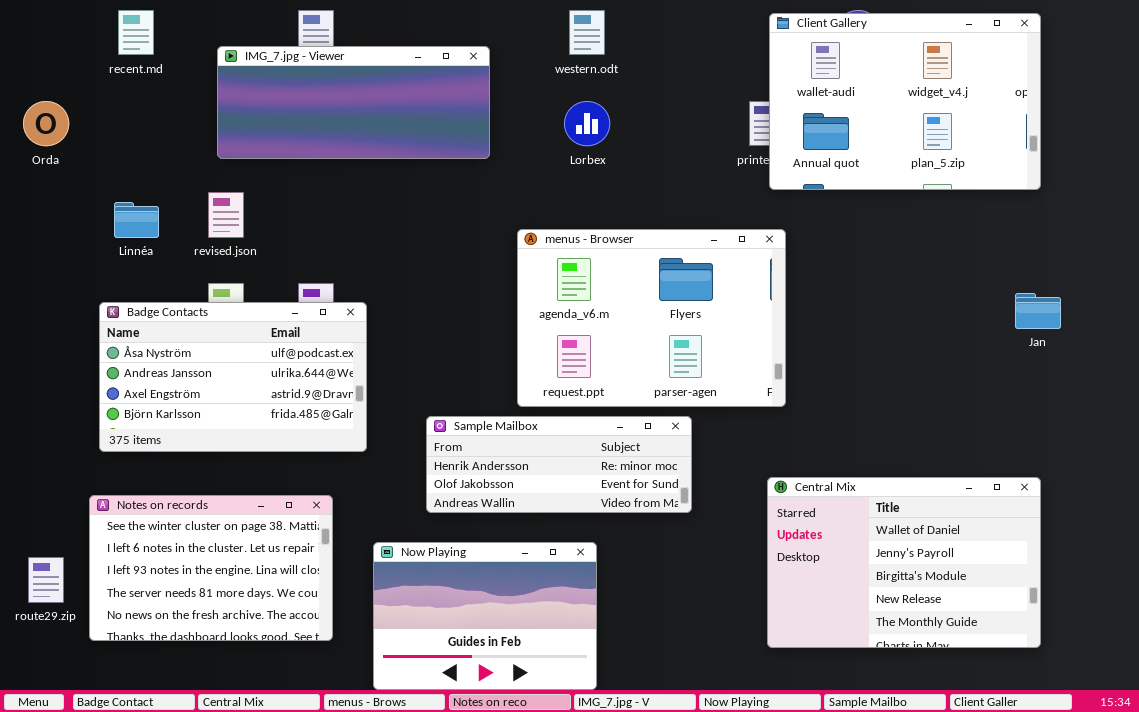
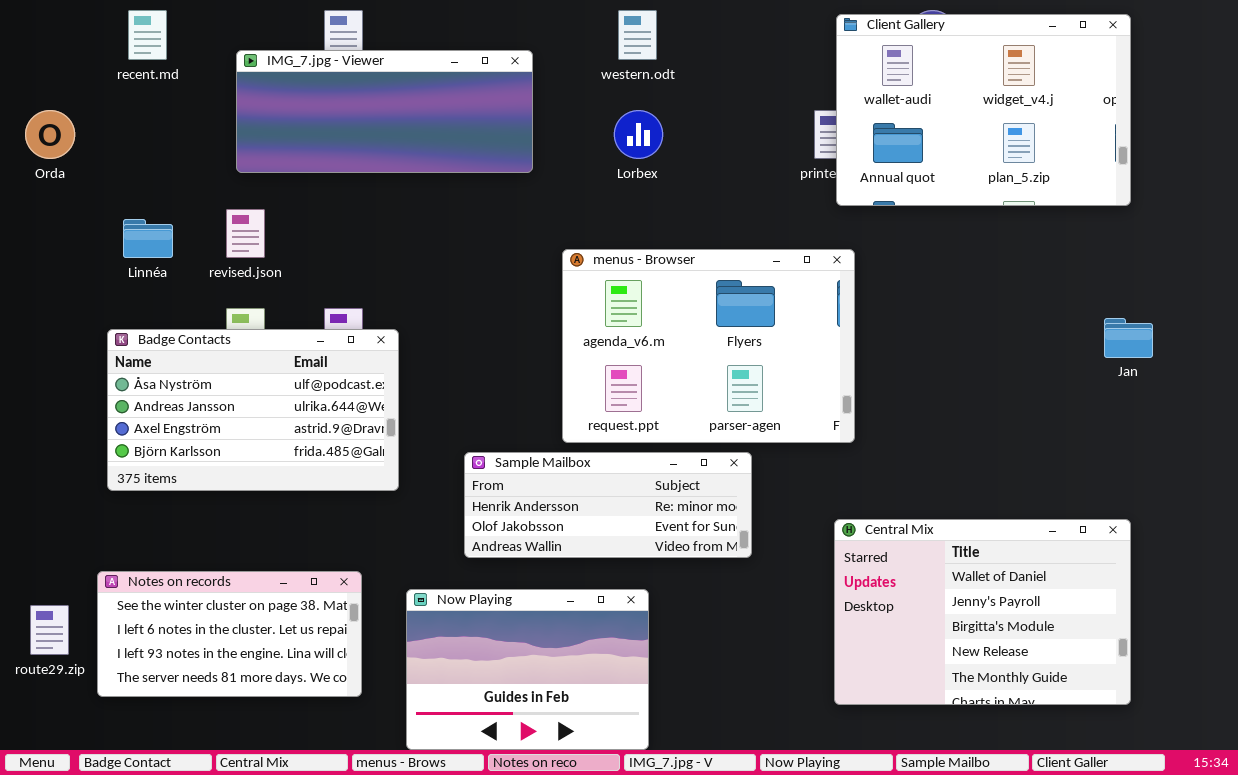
Notes on records: [89,495,333,641] -> [97,571,362,697], resized

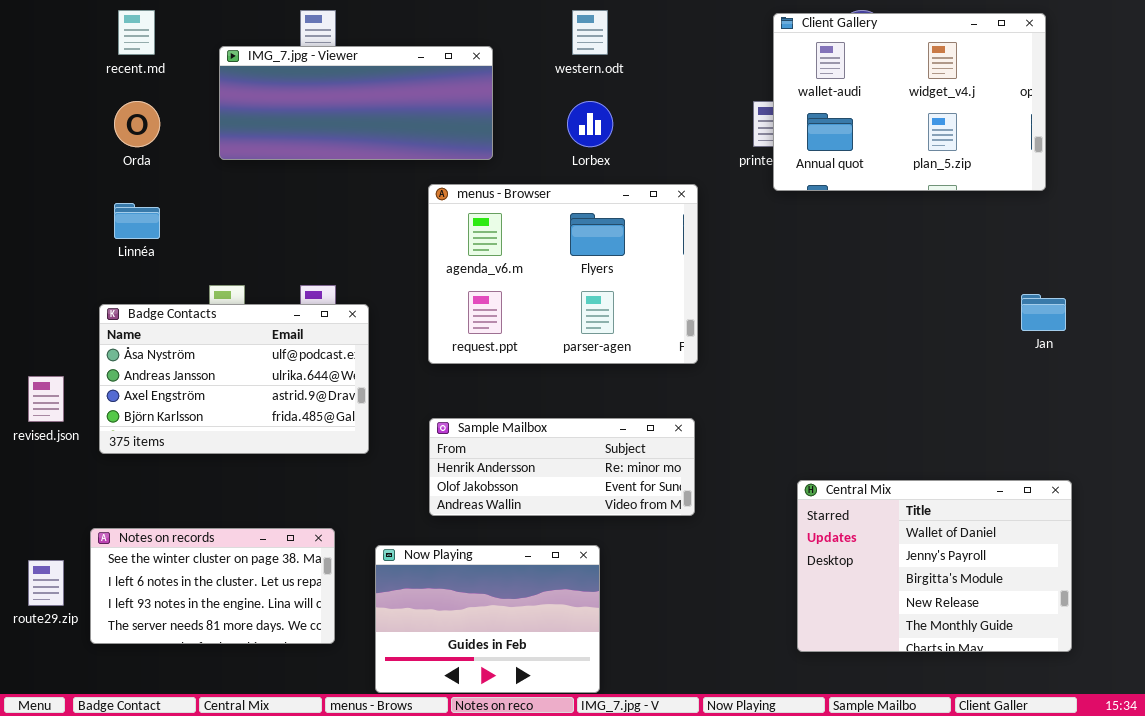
Orda: [25,110,75,159] -> [114,101,160,147], moved
revised.json: [226,209,265,258] -> [28,376,64,422], moved
menus - Browser: [562,249,855,443] -> [428,184,698,364], moved
Central Mix: [834,519,1131,705] -> [797,480,1072,652], moved

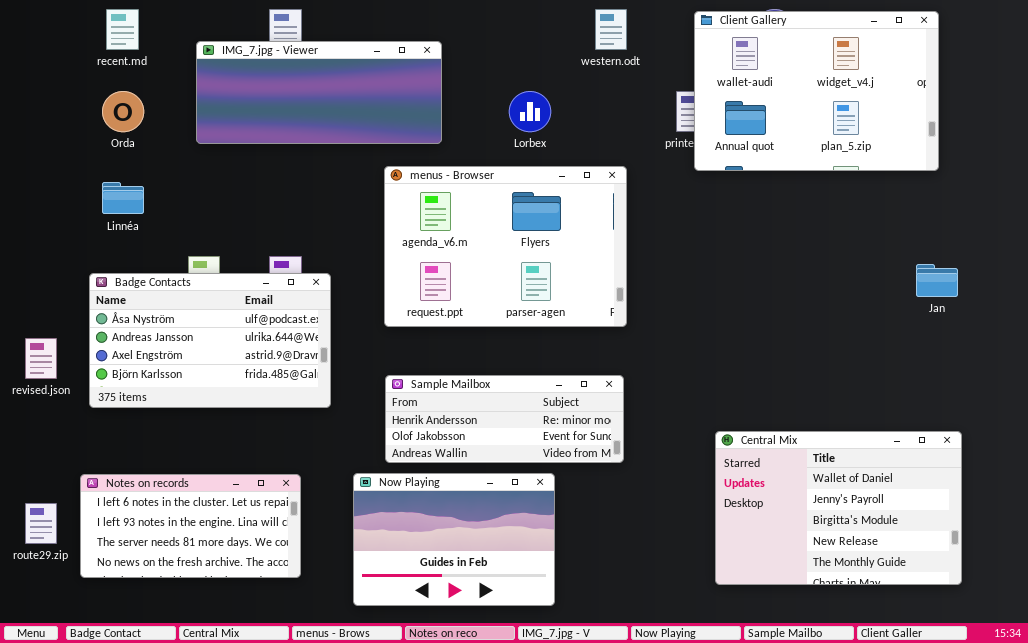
western.odt: [572,10,608,55] -> [595,9,627,50], moved
Notes on records: [90,528,335,644] -> [80,474,301,578], scrolled down 1 row
Now Playing: [375,545,600,693] -> [353,473,555,606], moved

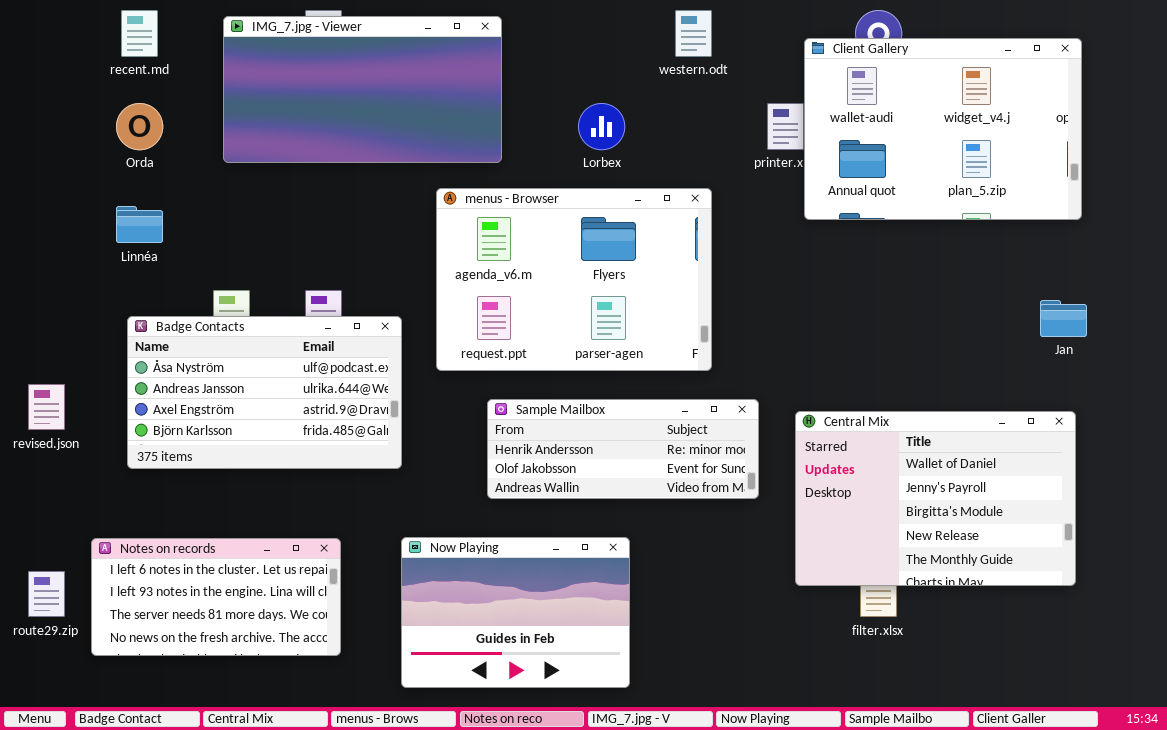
Client Gallery: [694,11,939,171] -> [804,38,1082,220], moved
IMG_7.jpg - Viewer: [196,41,442,144] -> [223,16,502,163], resized
Badge Contacts: [89,273,331,408] -> [127,316,402,469], moved
Sample Mailbox: [385,375,624,463] -> [487,399,759,499], moved
Central Mix: [715,431,962,585] -> [795,411,1076,586], moved

